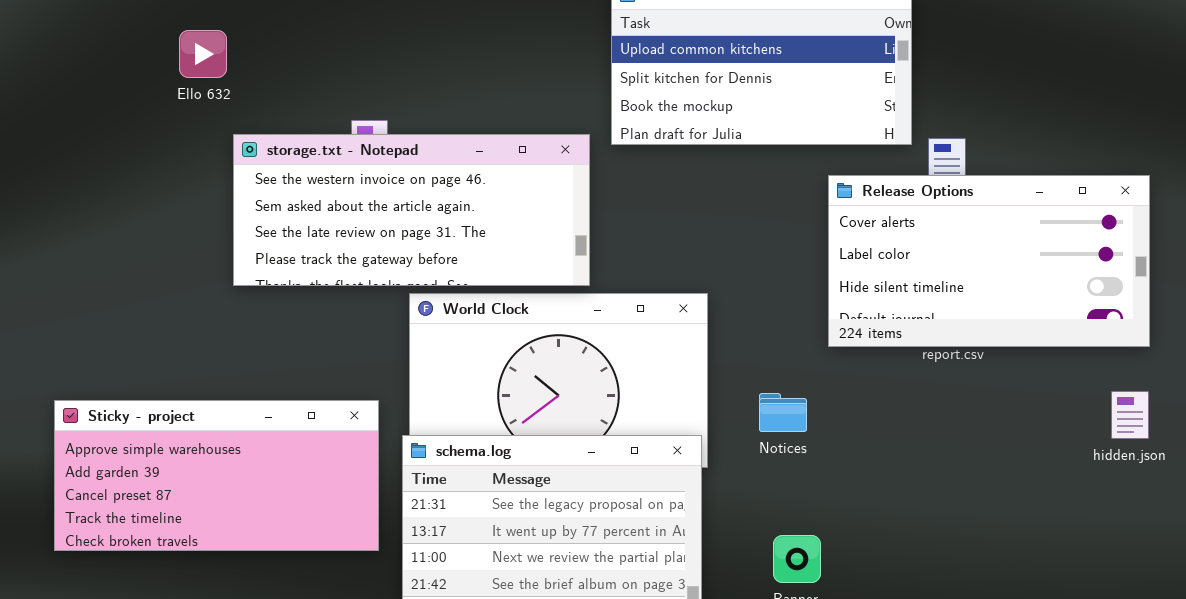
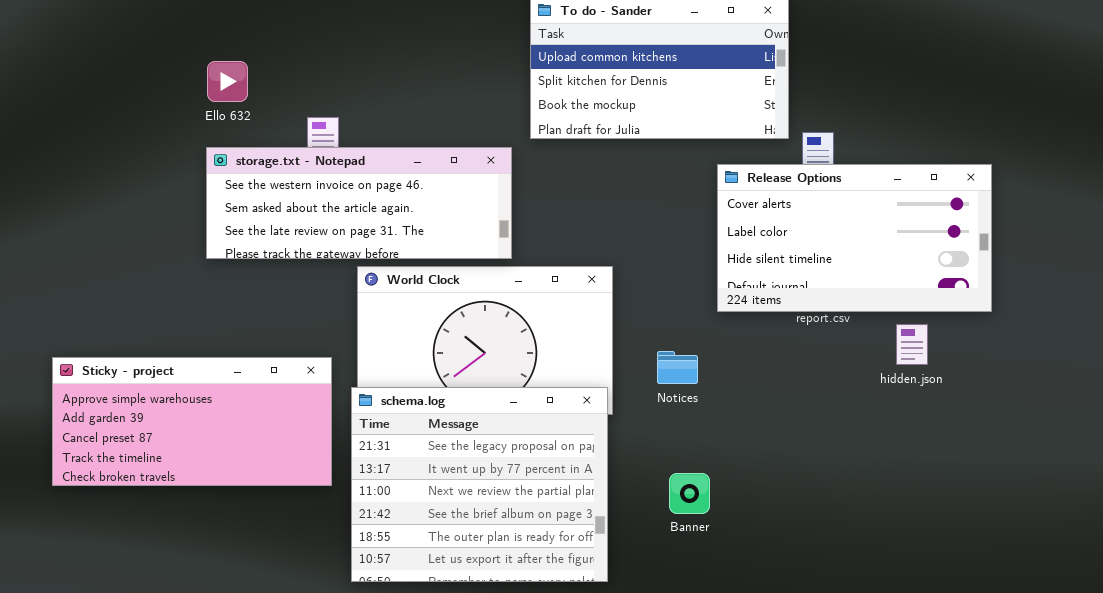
Ello 632: [179,30,227,78] -> [207,61,248,102], moved
storage.txt - Notepad: [233,134,590,286] -> [206,147,512,259], resized
hidden.json: [1111,391,1149,439] -> [896,324,928,365], moved

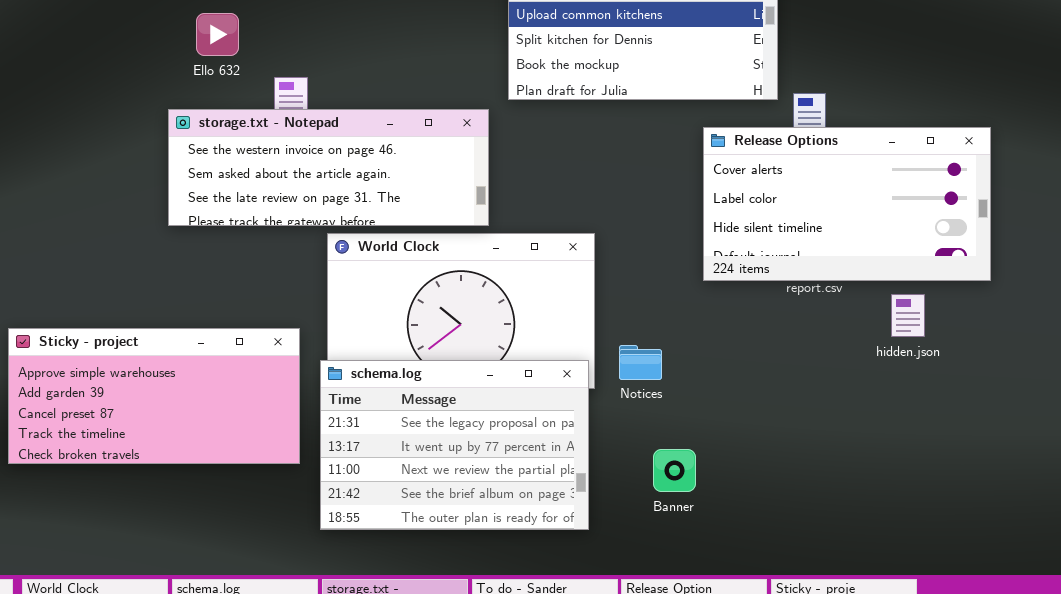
Ello 632: [207,61,248,102] -> [196,13,239,56], moved
Notices: [657,351,698,384] -> [619,345,662,380], moved
schema.log: [351,387,608,582] -> [320,360,589,530], resized

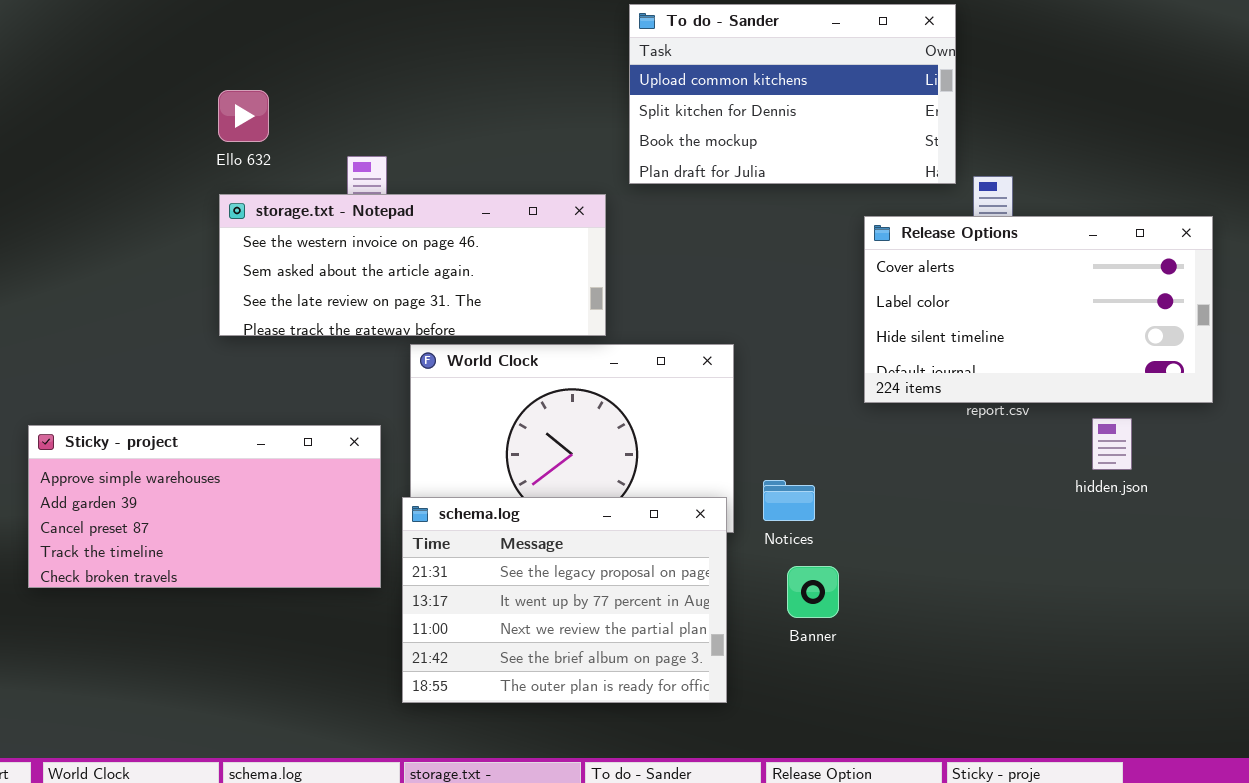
Ello 632: [196,13,239,56] -> [218,90,269,142], moved
Sticky - project: [8,328,300,464] -> [28,425,381,588], moved
Banner: [653,449,696,492] -> [787,566,839,618], moved

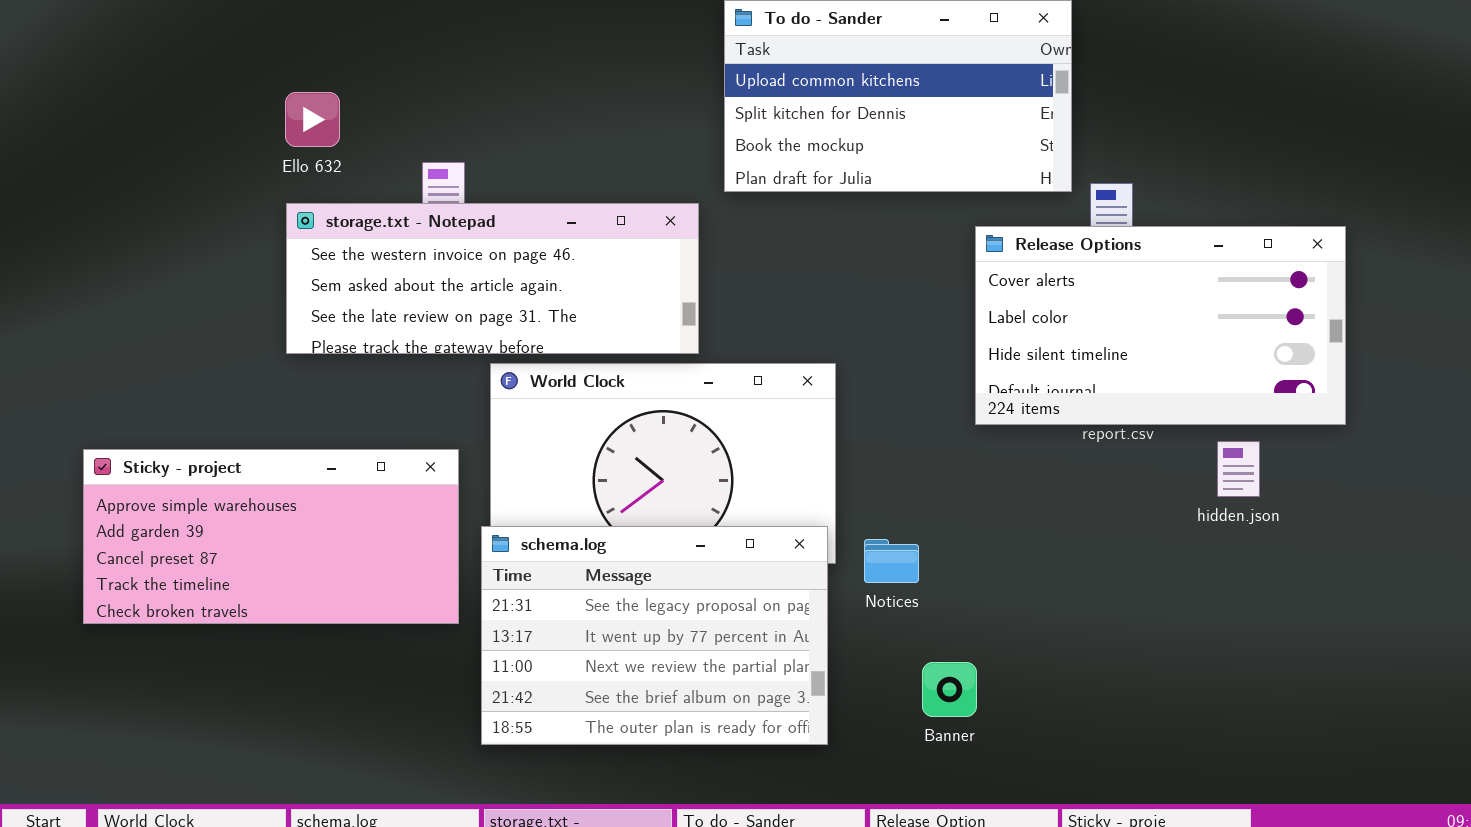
Notices: [763,480,815,521] -> [864,539,919,583], moved
Banner: [787,566,839,618] -> [922,662,977,717], moved

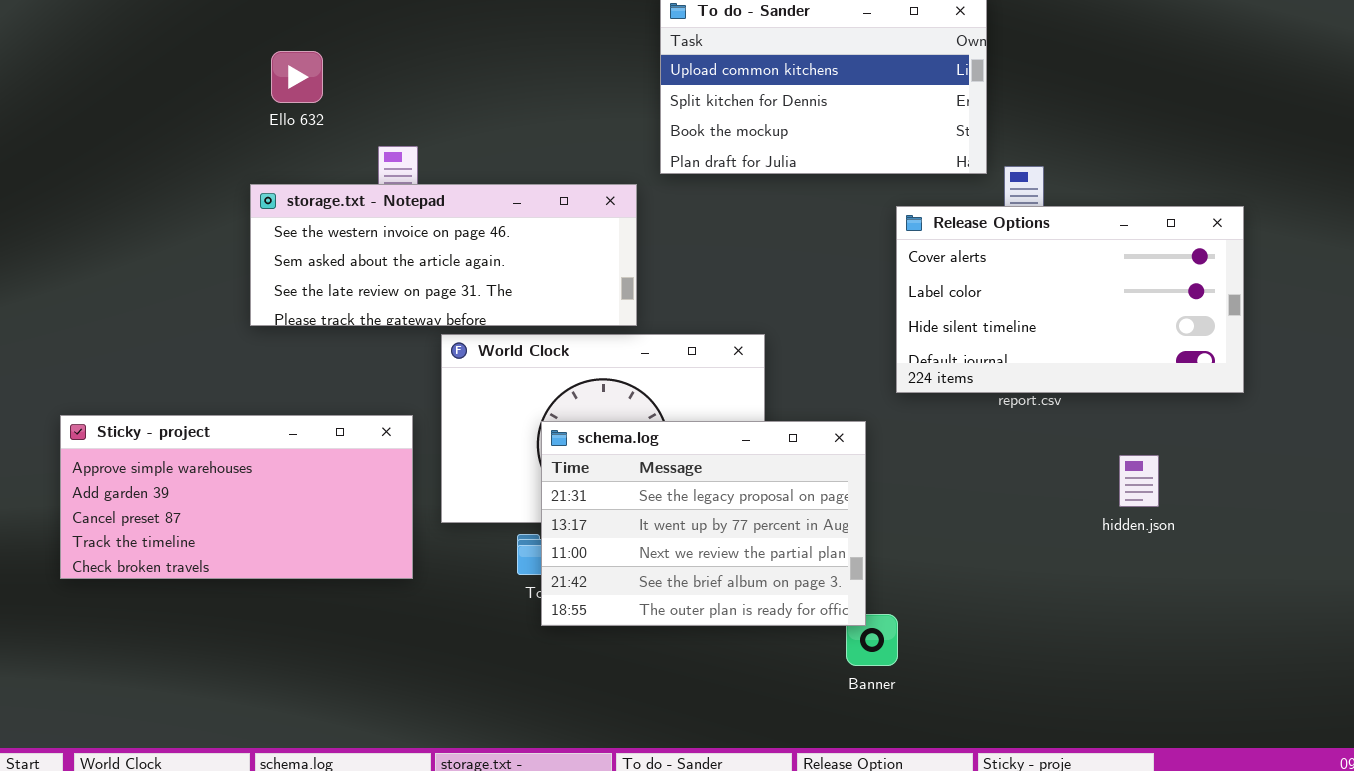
Ello 632: [285,92,340,147] -> [271,51,323,103], moved
hidden.json: [1217,441,1260,497] -> [1119,455,1159,507], moved
schema.log: [481,526,828,745] -> [541,421,866,626], moved

